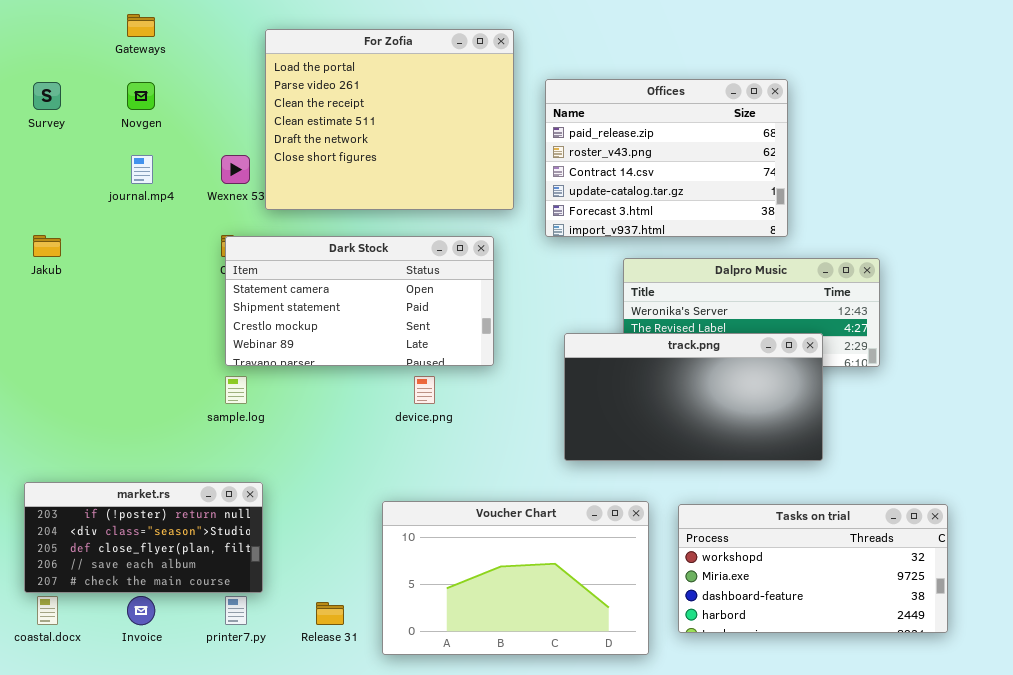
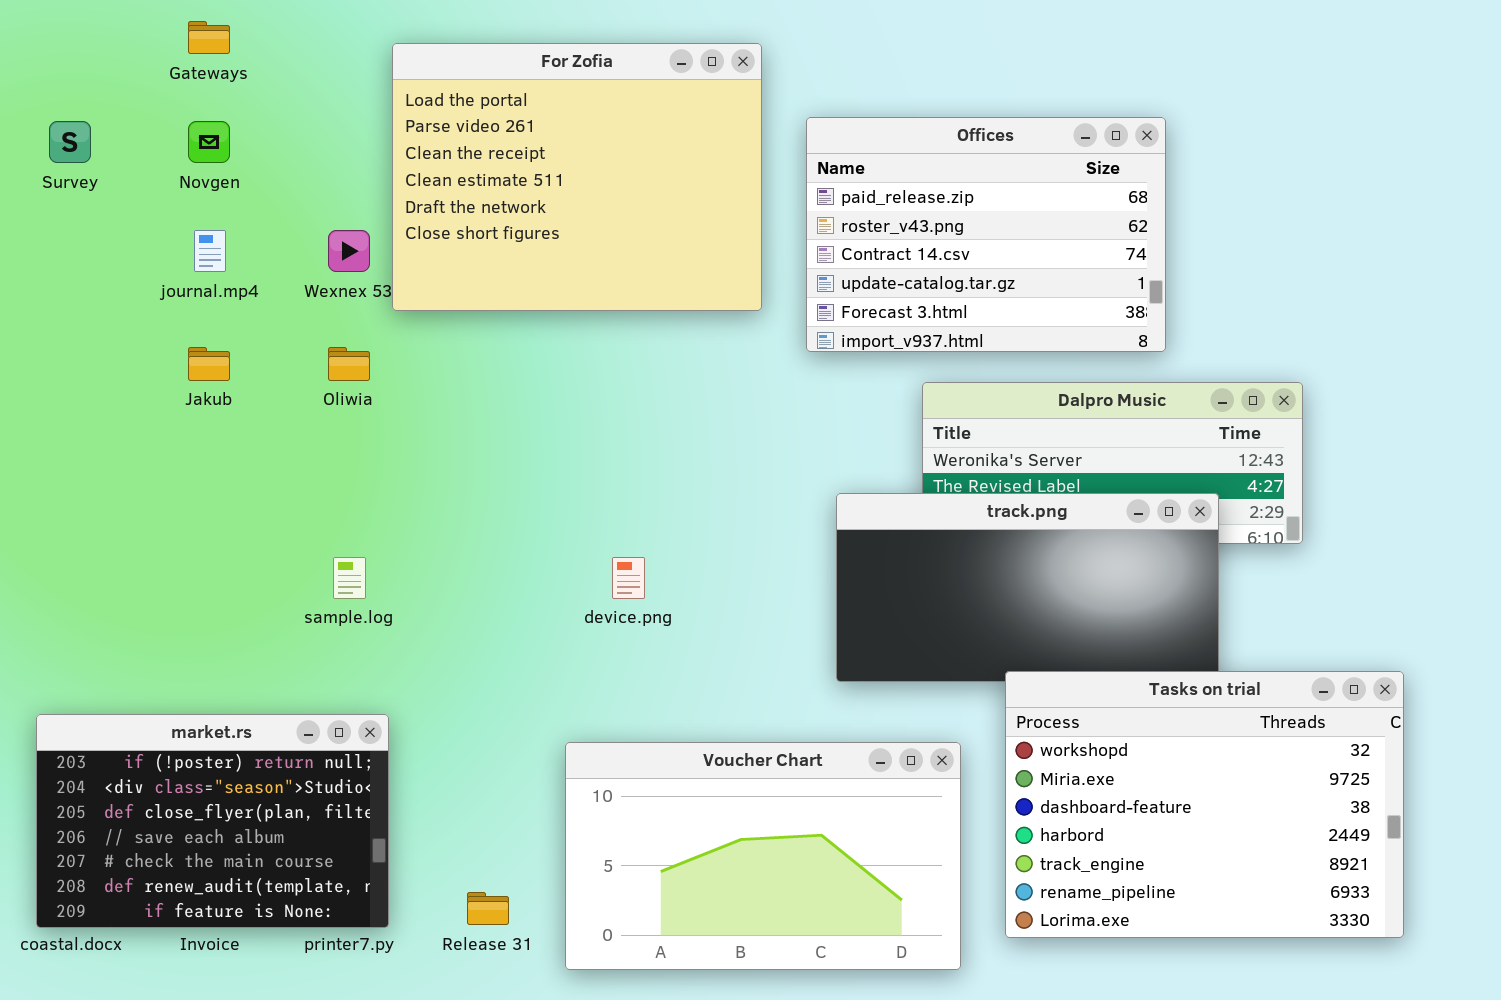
Jakub: [33,235,61,257] -> [188,347,230,381], moved
Dark Stock: [225,236,494,366] -> none, closed
market.rs: [24,482,263,593] -> [36,714,389,928], resized
Tasks on trial: [678,504,948,633] -> [1005,671,1404,938], resized

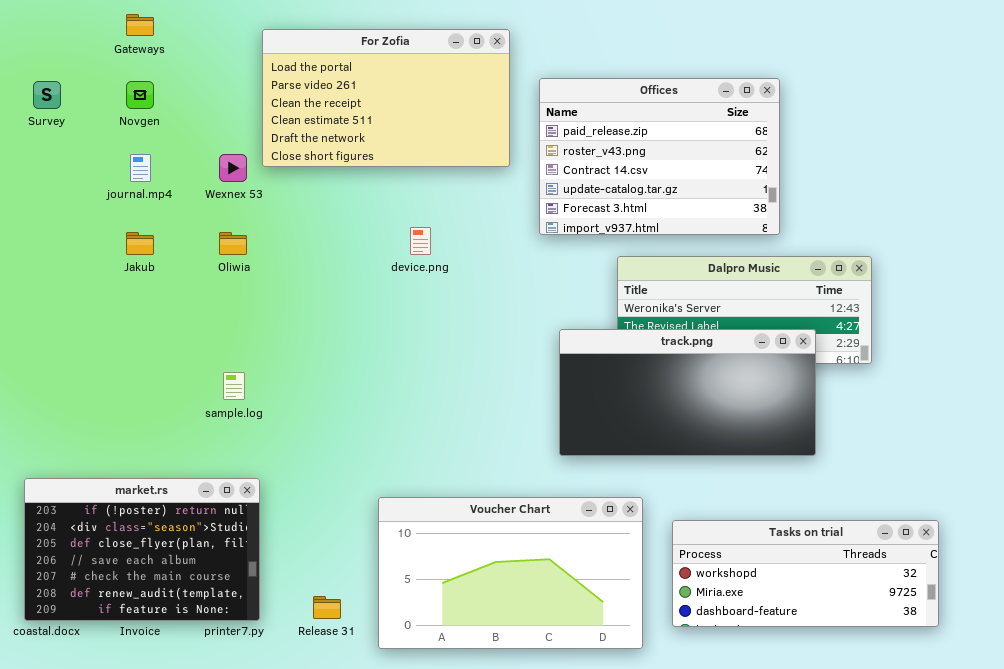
For Zofia: [392,43,762,311] -> [262,29,510,167], resized
device.png: [612,557,645,599] -> [410,227,431,255], moved
Tasks on trial: [1005,671,1404,938] -> [672,520,939,627], resized

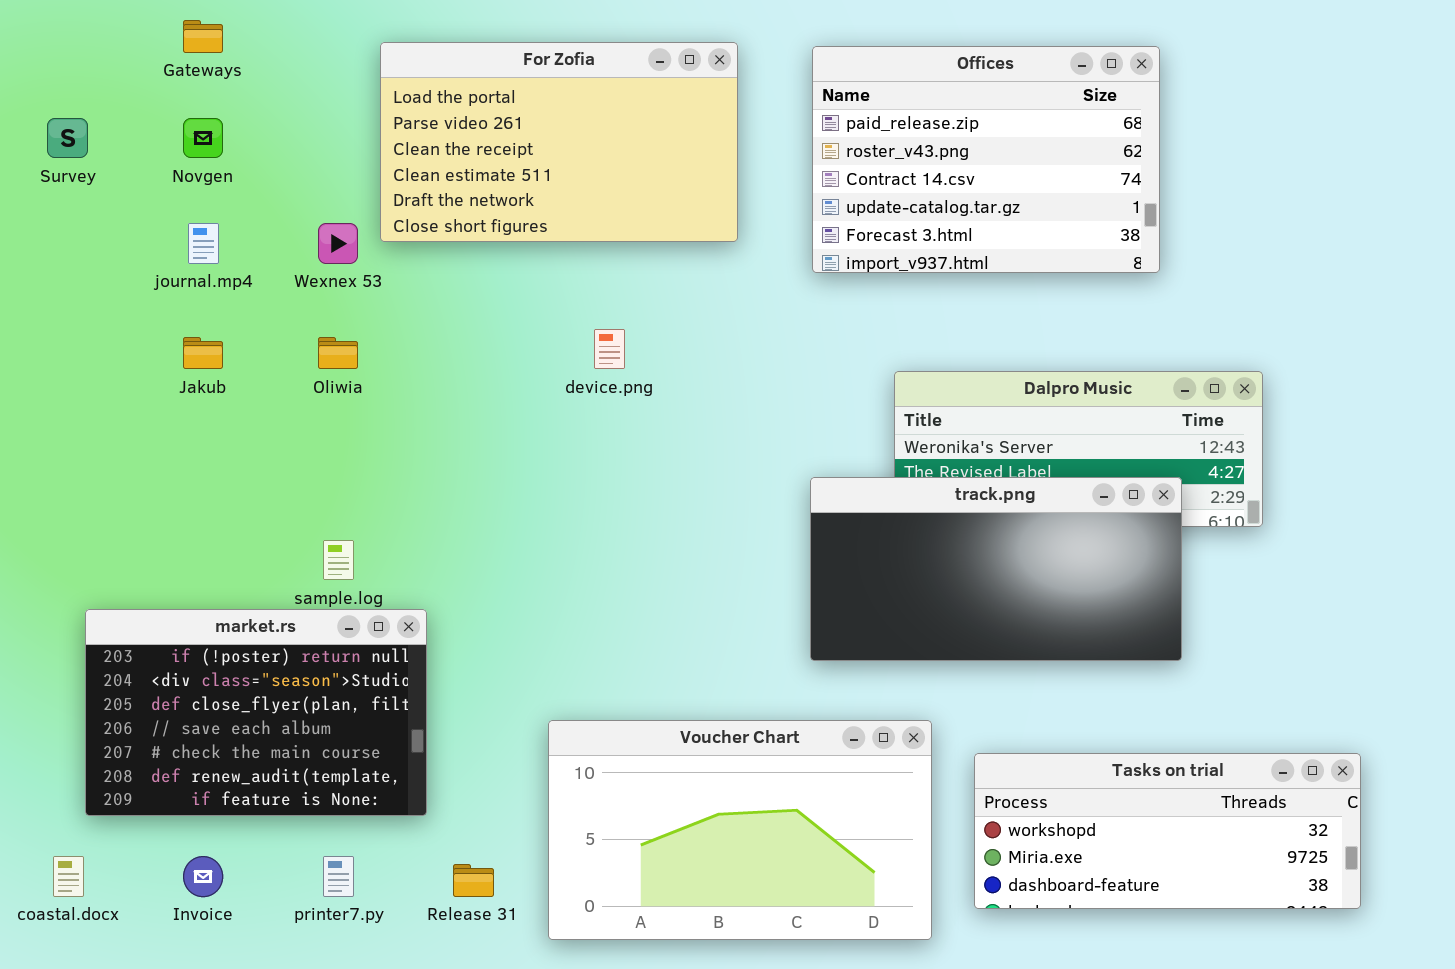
Offices: [539,78,780,235] -> [812,46,1160,273], moved
market.rs: [24,478,260,621] -> [85,609,427,816], moved

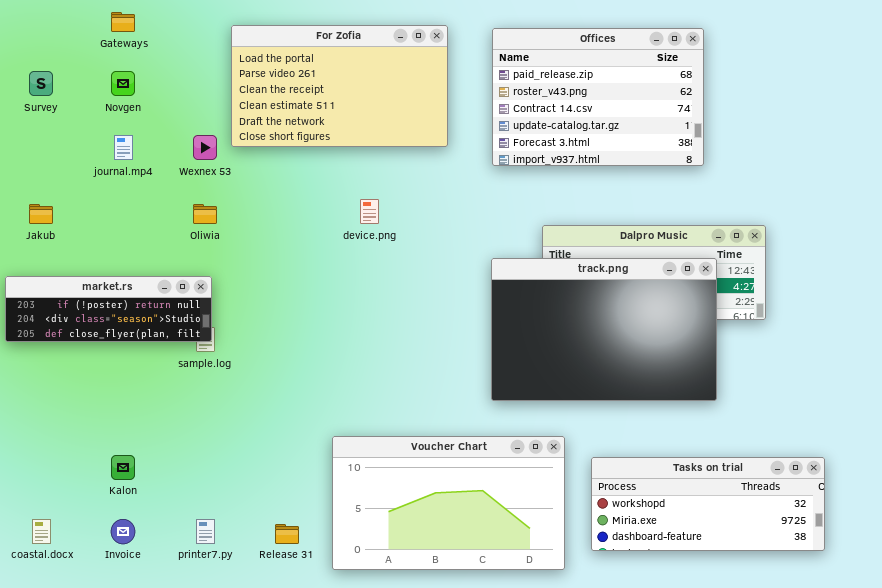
Jakub: [183,337,223,369] -> [29,204,53,224], moved
track.png: [810,477,1182,661] -> [491,258,717,401], resized
market.rs: [85,609,427,816] -> [5,276,212,342], moved, resized

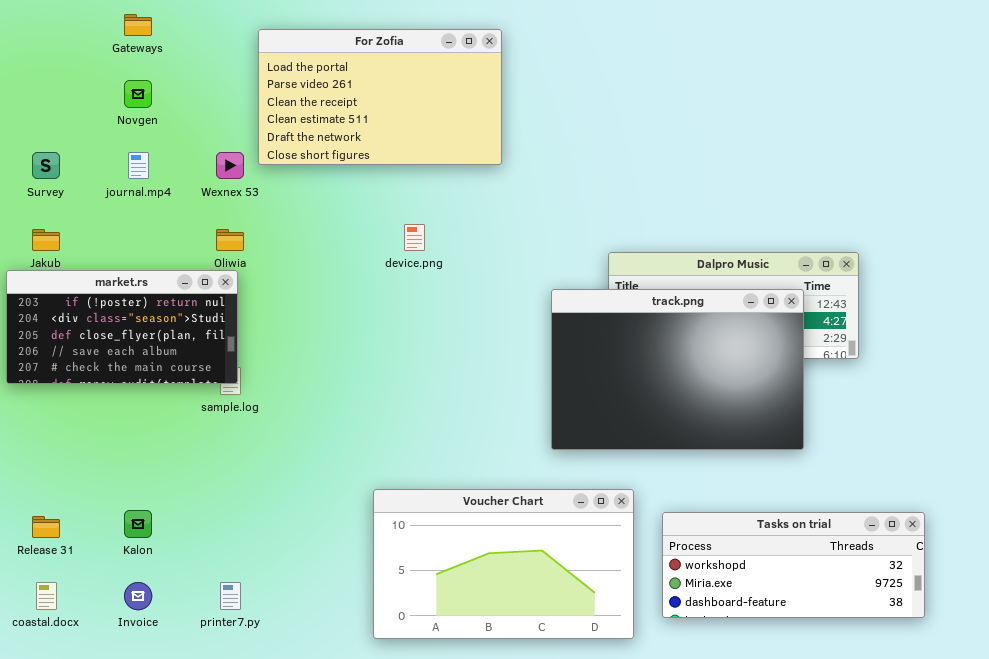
Offices: [492,28,704,166] -> none, closed
Survey: [29,71,53,96] -> [32,152,60,179], moved
market.rs: [5,276,212,342] -> [6,270,238,384], resized
Release 31: [275,524,299,544] -> [32,516,60,538], moved

